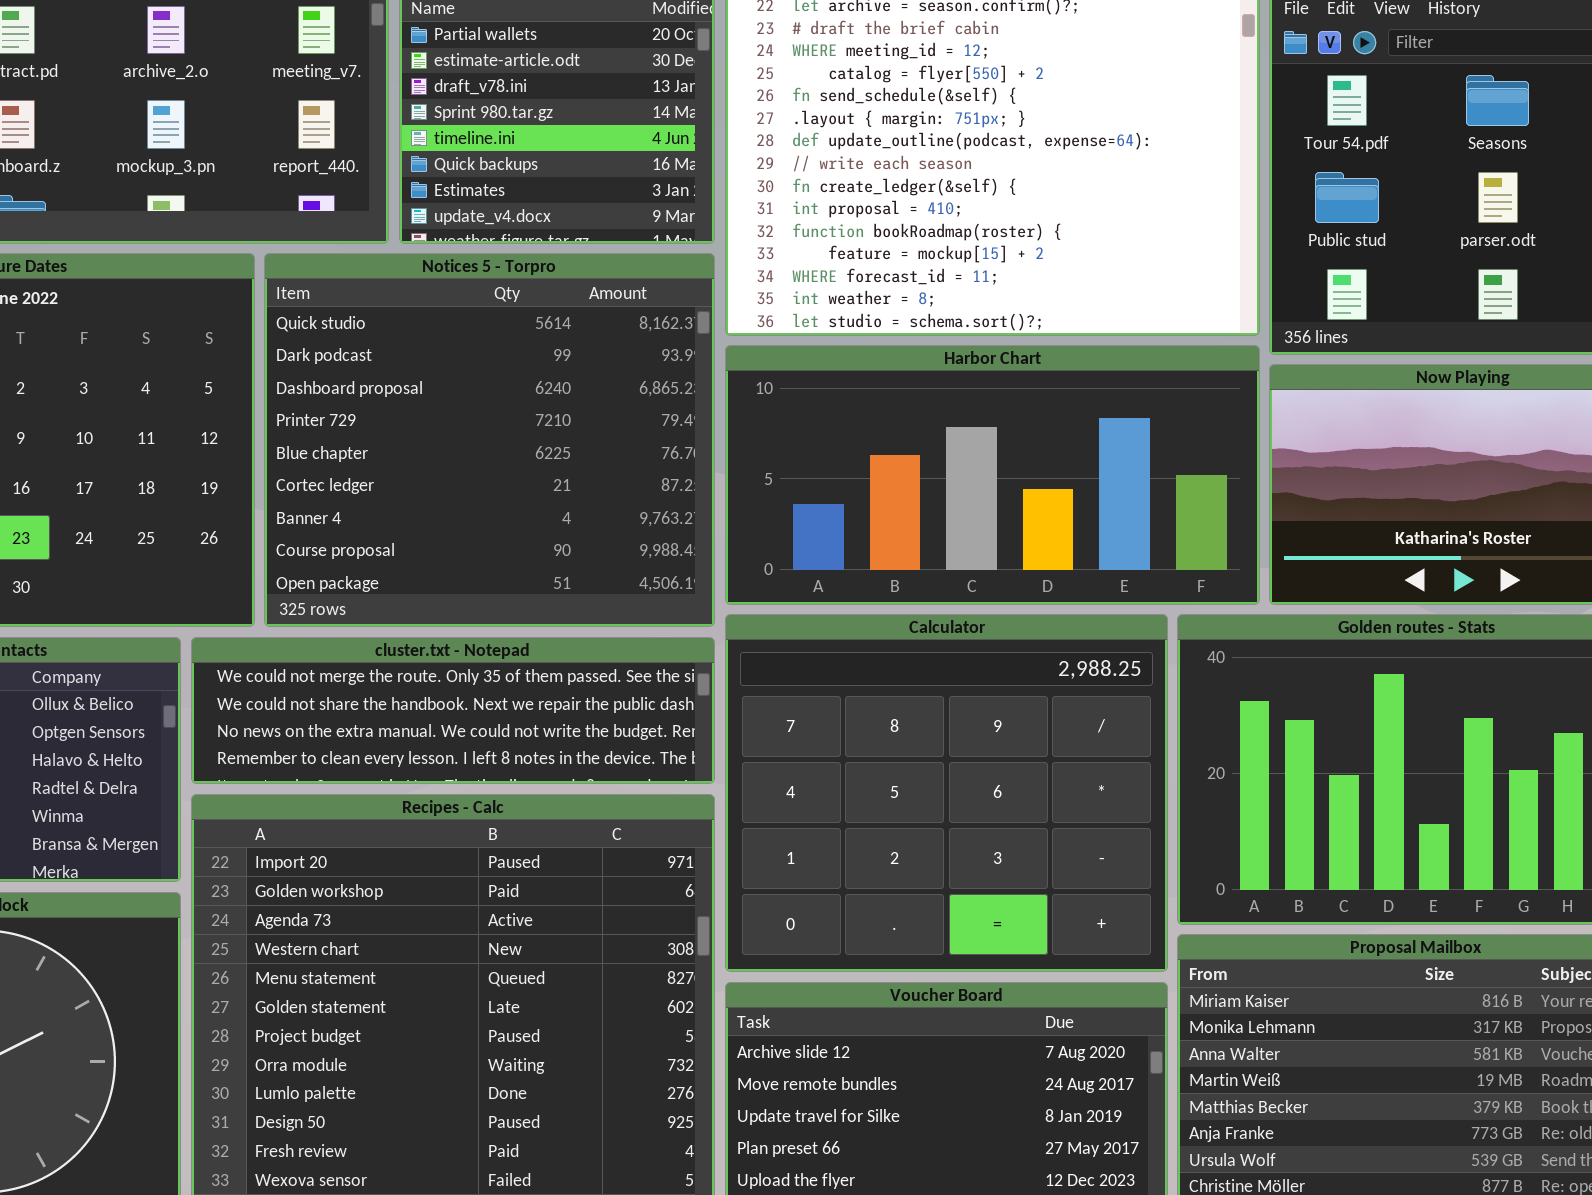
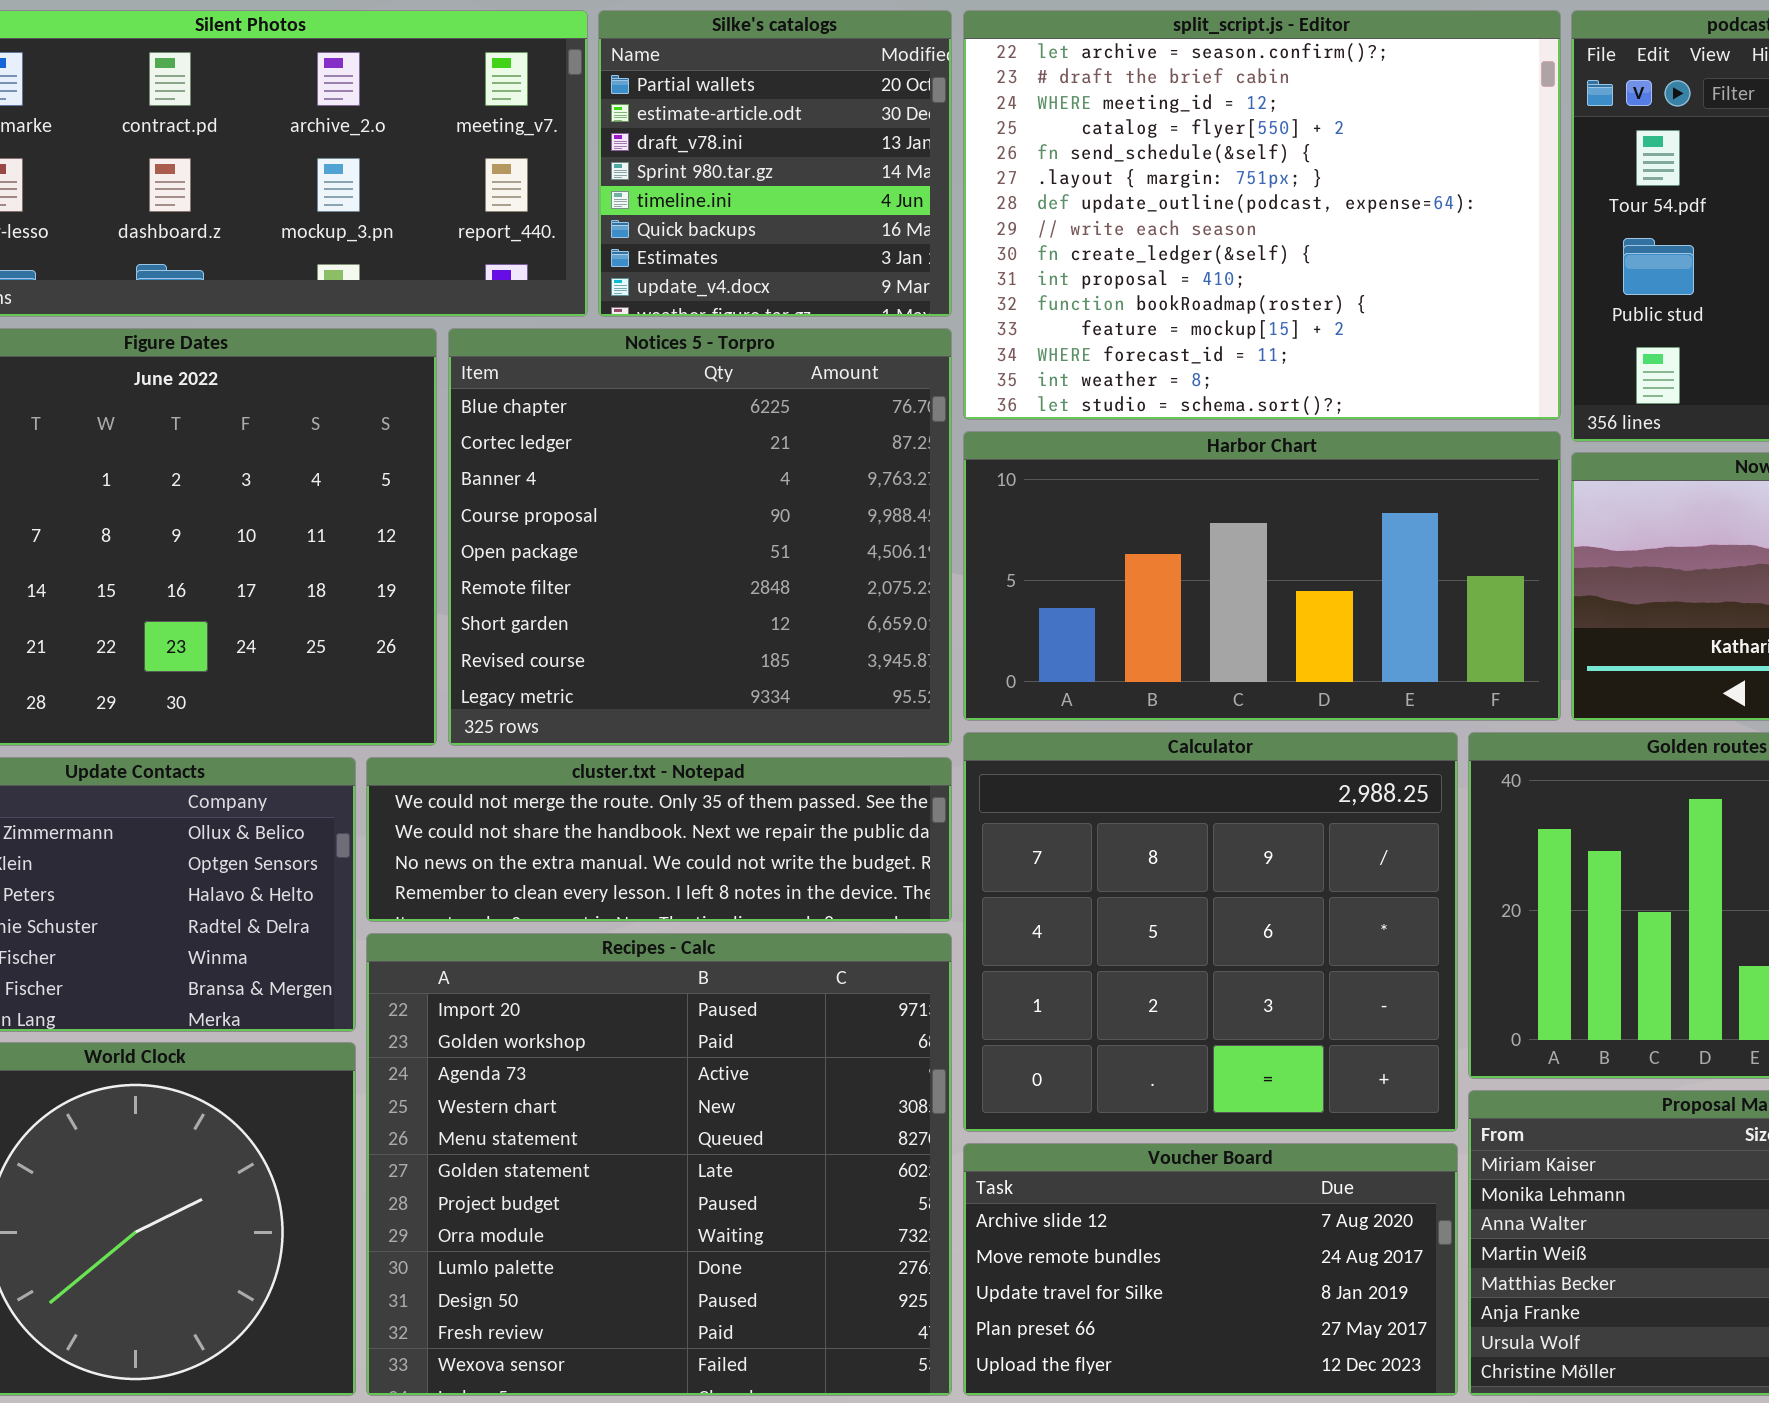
Notices 5 - Torpro: [264,253,715,627] -> [448,328,952,746], scrolled down 4 rows

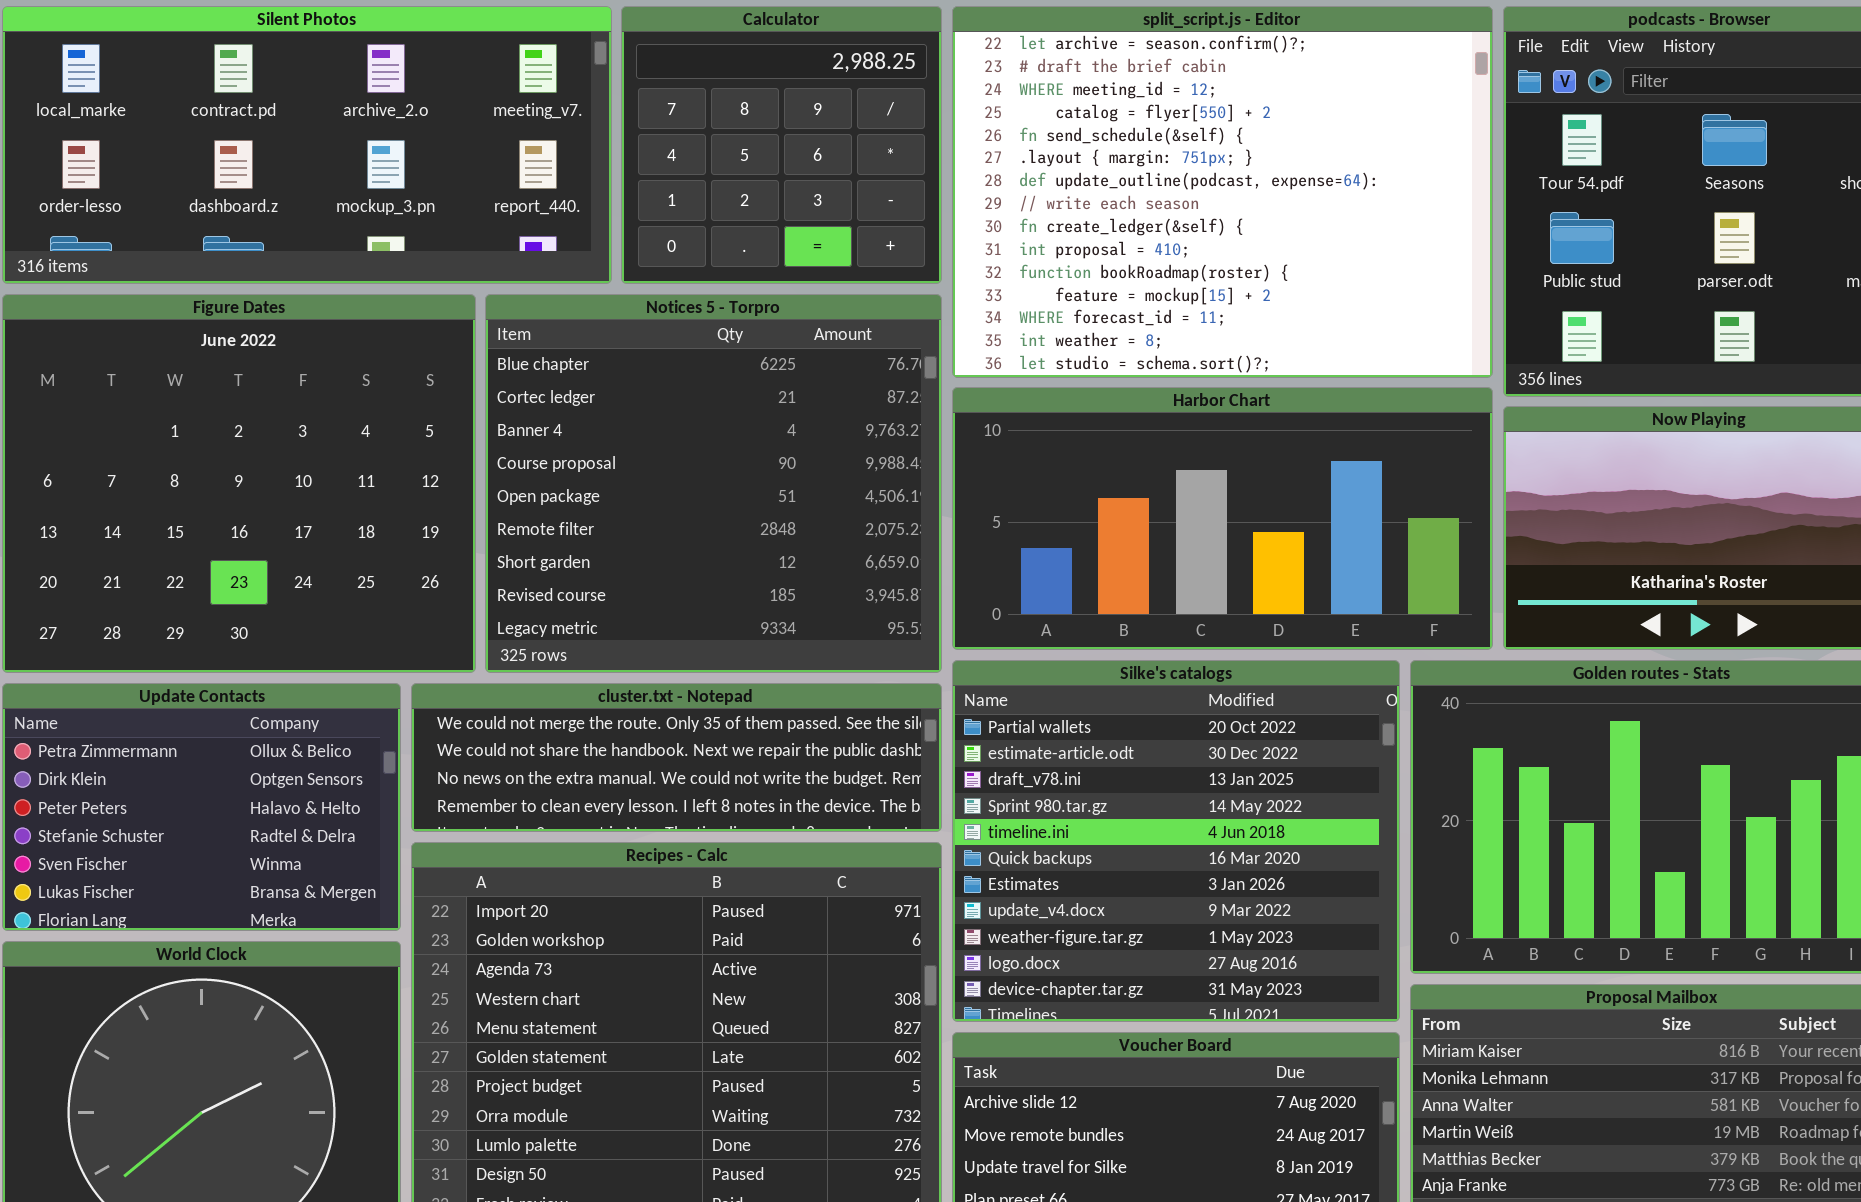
Silke's catalogs: [598,10,952,317] -> [952,660,1400,1022], moved, resized
Calculator: [963,732,1458,1132] -> [621,6,942,284], moved, resized

